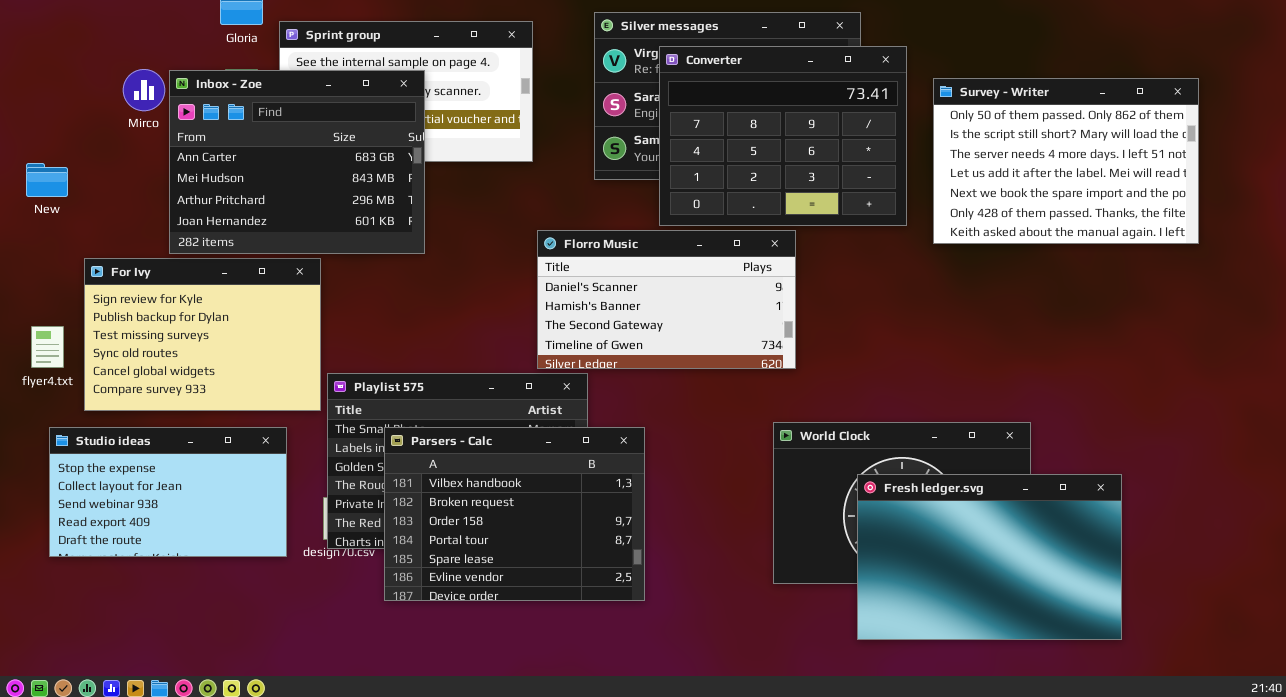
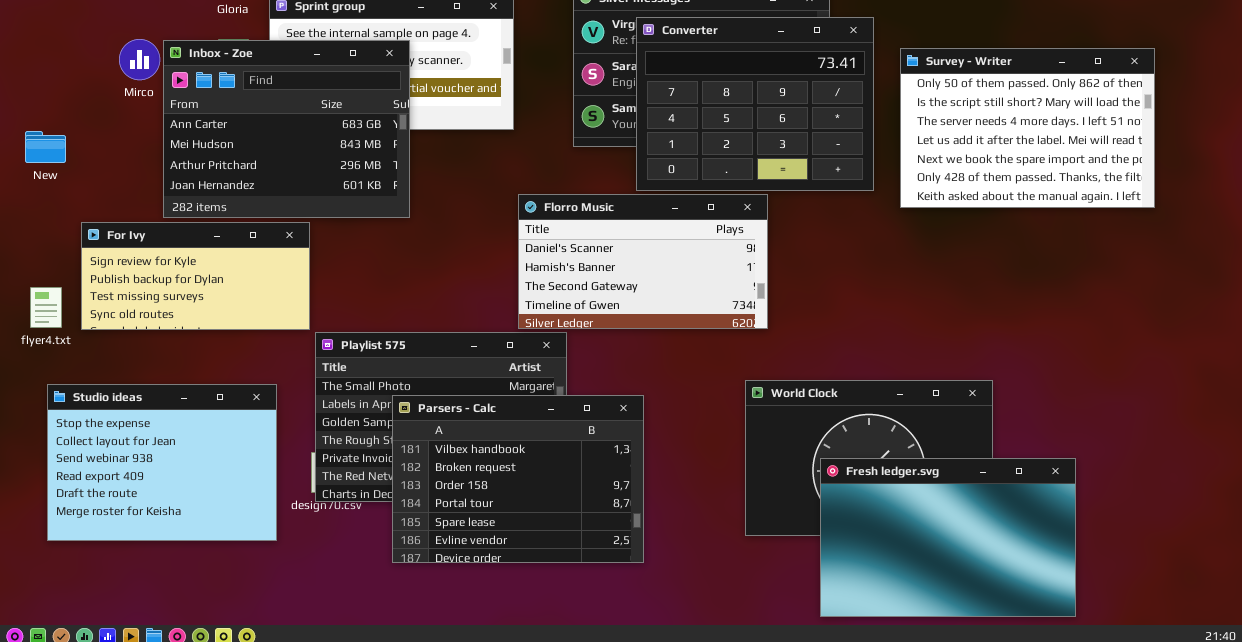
For Ivy: [84,258,321,411] -> [81,222,310,330], resized
Studio ideas: [49,427,287,557] -> [47,384,277,541], resized
Parsers - Calc: [384,427,645,601] -> [392,395,644,563], moved
Fresh ledger.svg: [857,474,1122,640] -> [820,458,1076,617], moved

